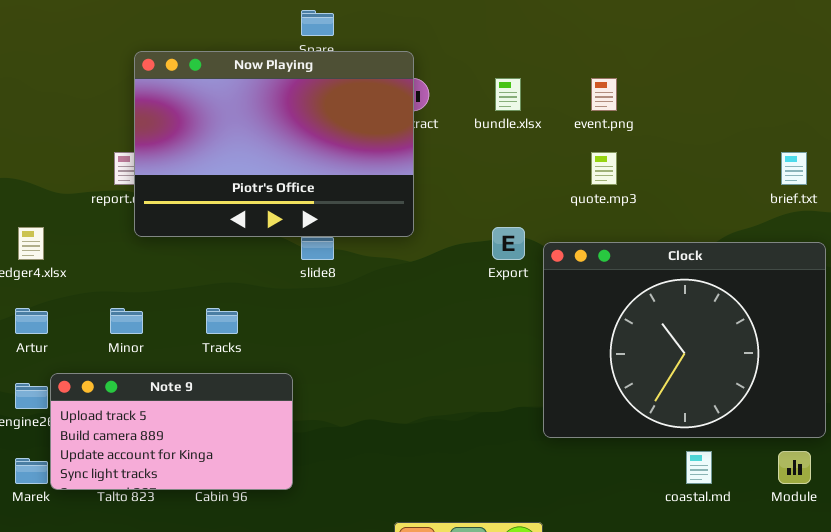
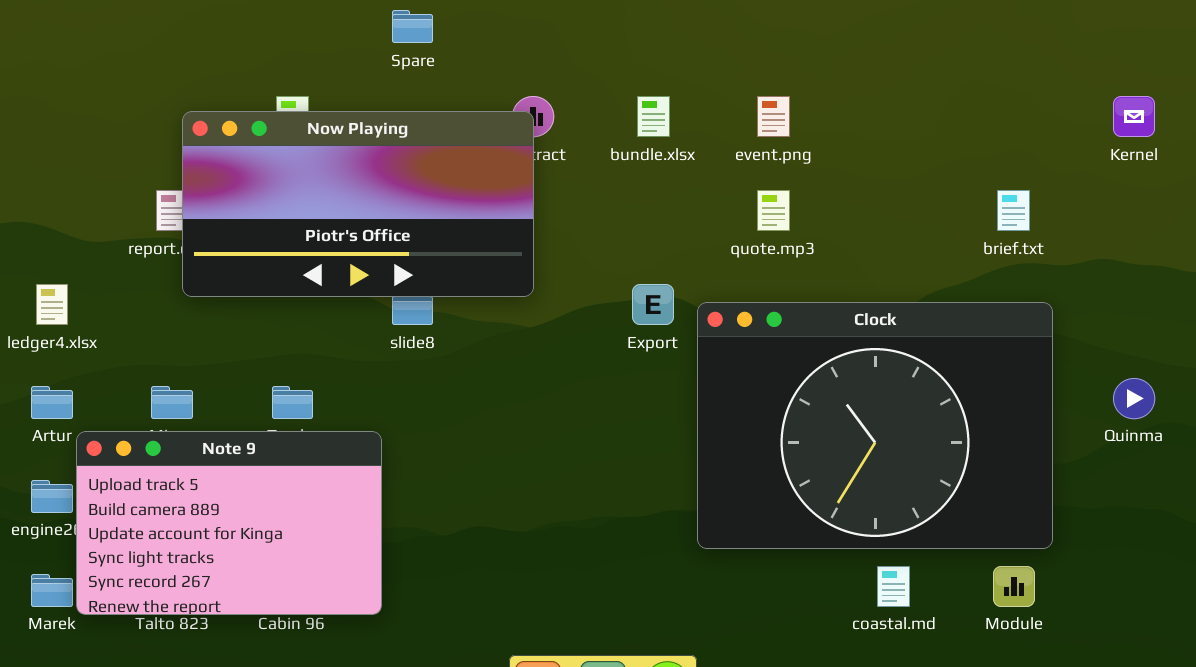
Now Playing: [134,51,414,237] -> [182,111,534,297], resized
Note 9: [50,373,293,490] -> [76,431,382,615], resized

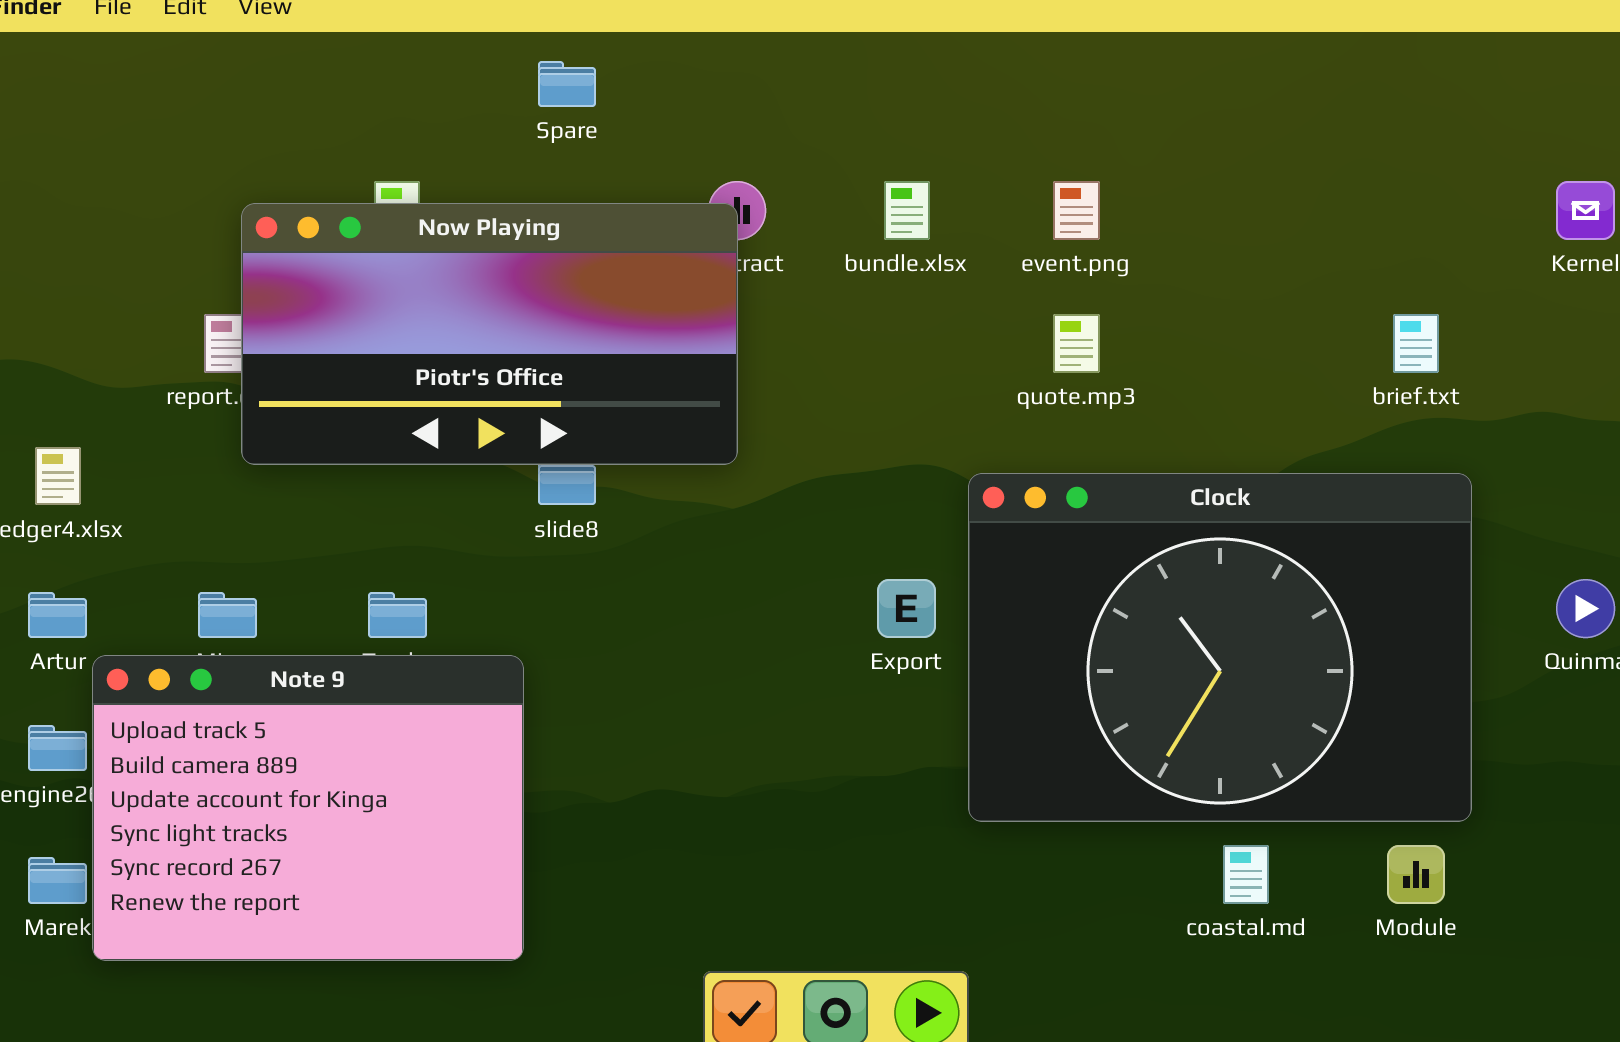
Export: [632,284,674,325] -> [877,579,936,638], moved
Note 9: [76,431,382,615] -> [92,655,524,961], resized

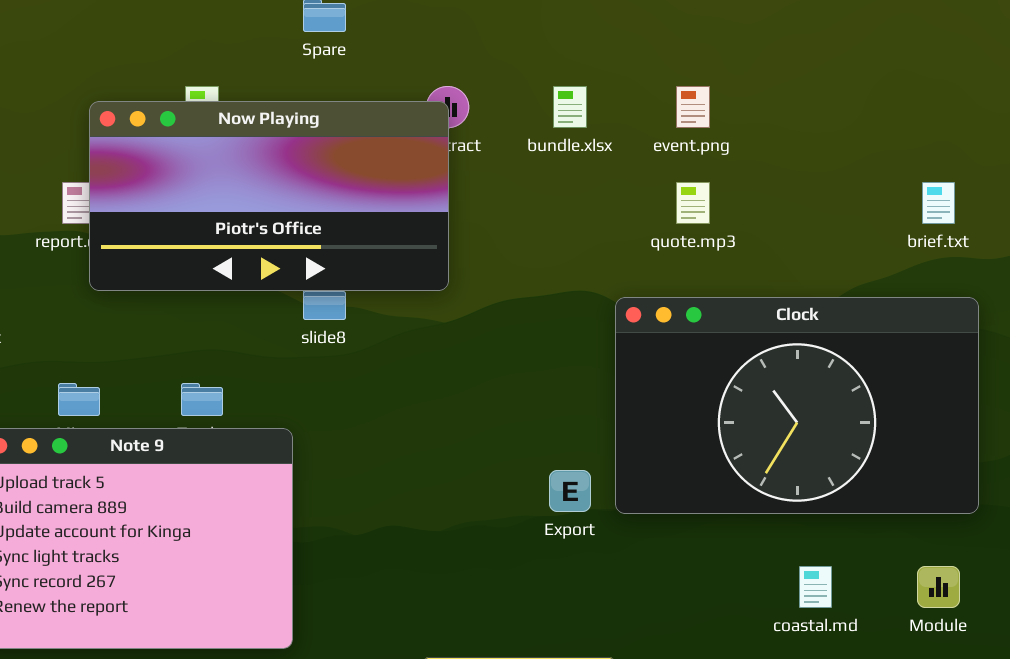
Clock: [968,473,1472,822] -> [615,297,979,514], resized
Export: [877,579,936,638] -> [549,470,591,512], moved

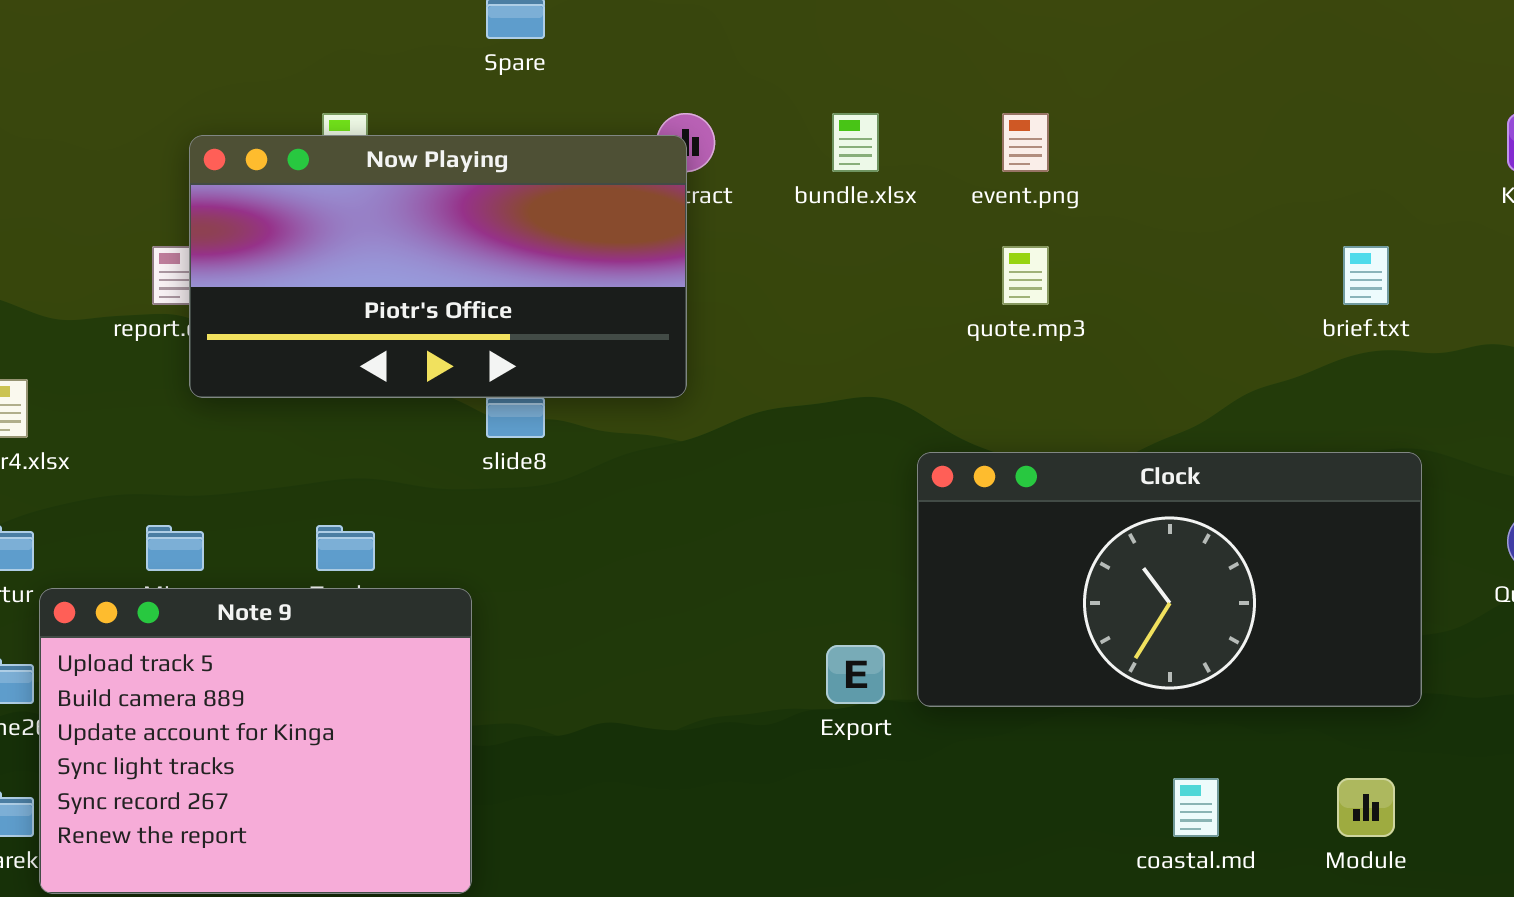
Clock: [615,297,979,514] -> [917,452,1422,707], resized

